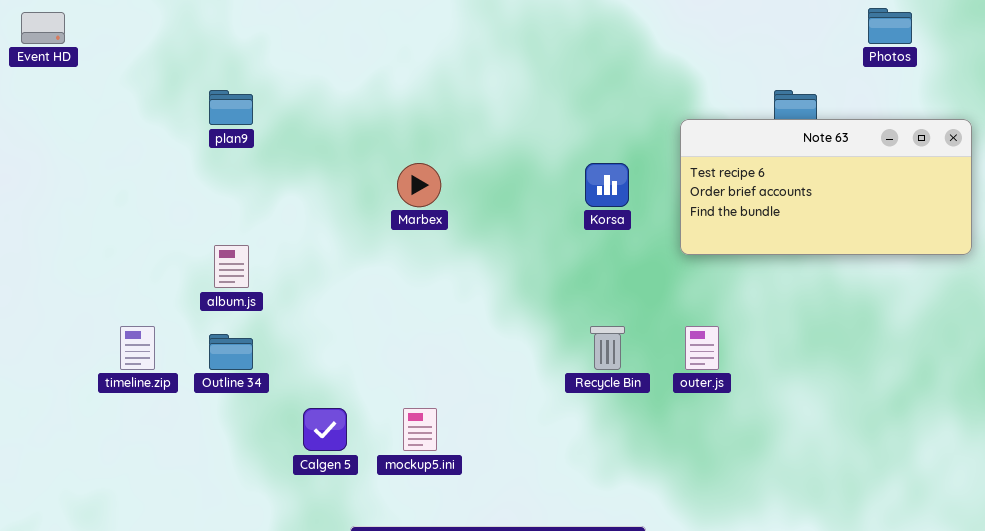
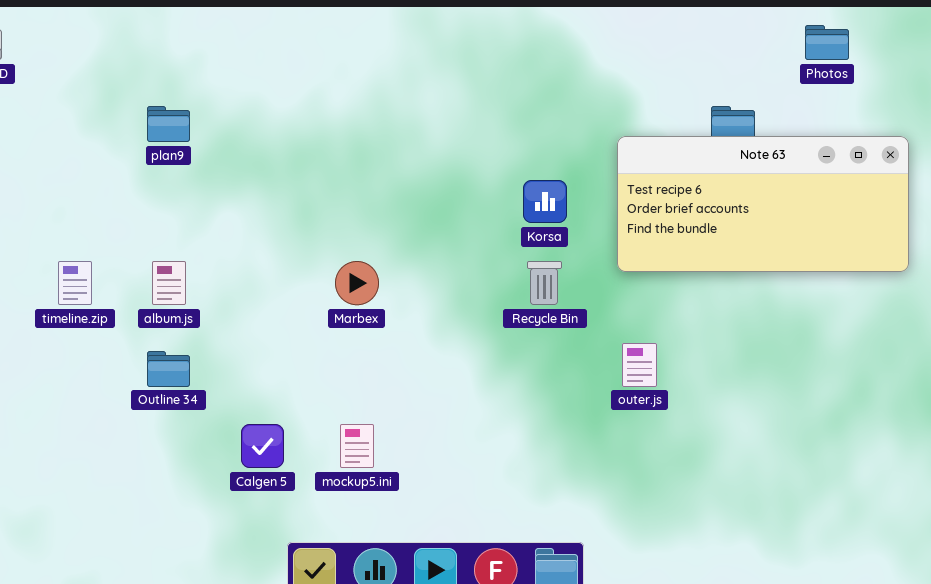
Marbex: [397,163,441,207] -> [335,261,379,305], moved
timeline.zip: [120,326,155,370] -> [58,261,92,305], moved
Recycle Bin: [590,326,625,370] -> [527,261,562,305], moved

